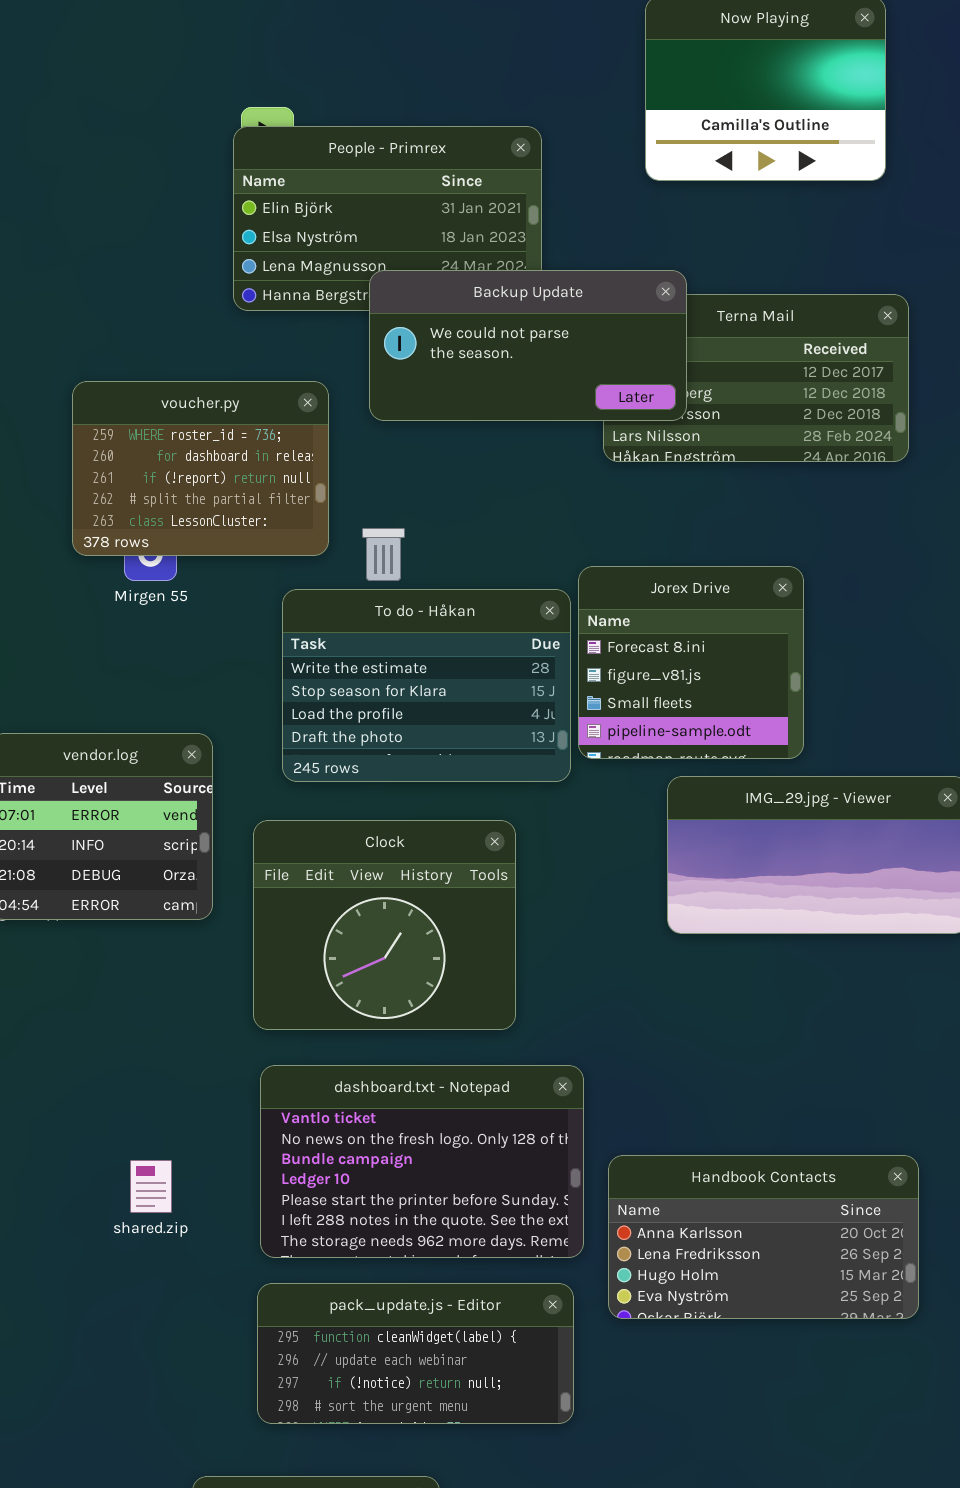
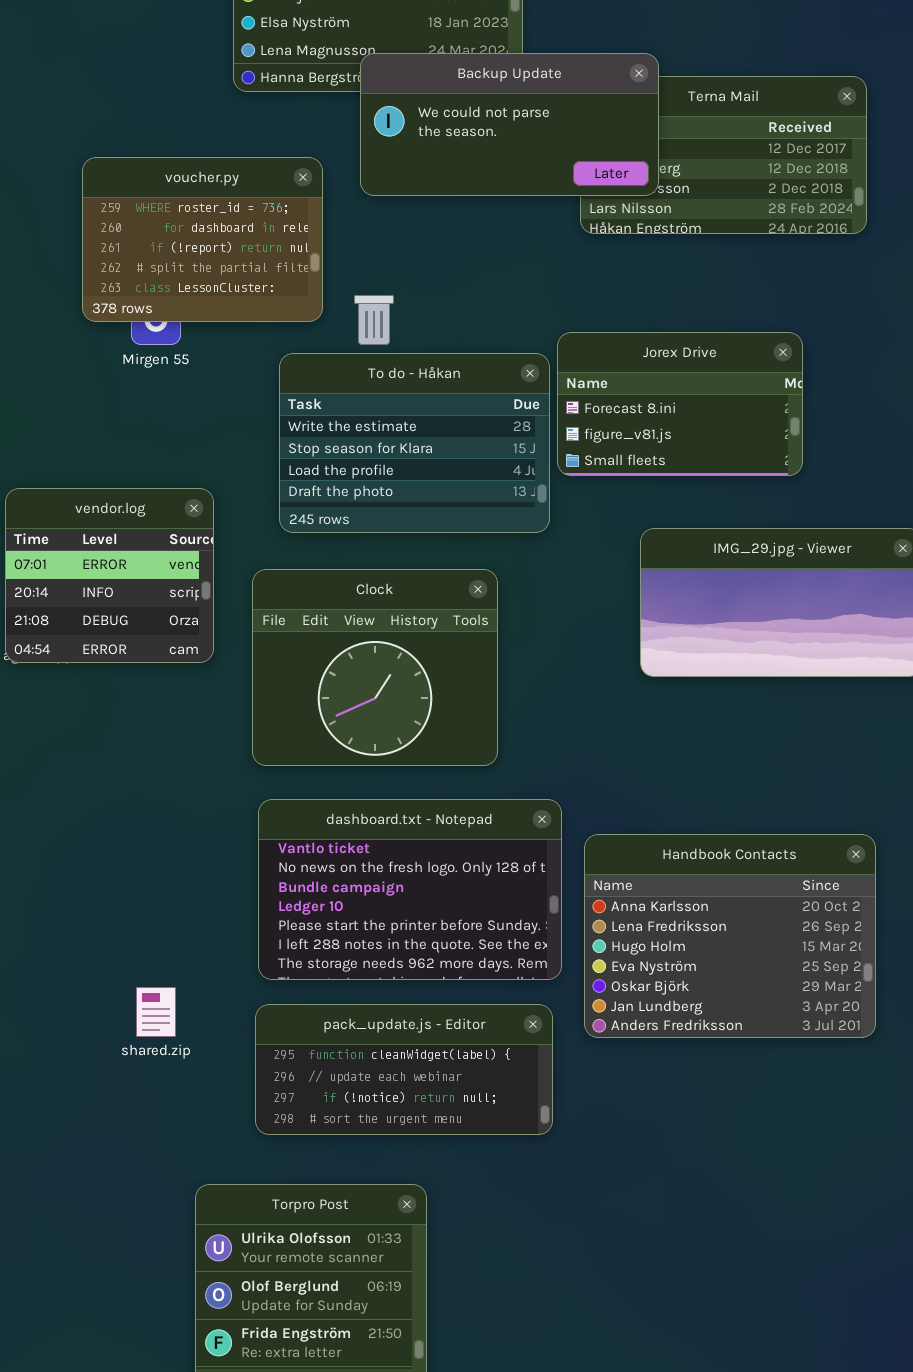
Jorex Drive: [578,566,804,759] -> [557,332,803,476], resized
Handbook Contacts: [608,1155,919,1319] -> [584,834,876,1038], resized
shared.zip: [130,1160,172,1213] -> [136,987,176,1037], moved

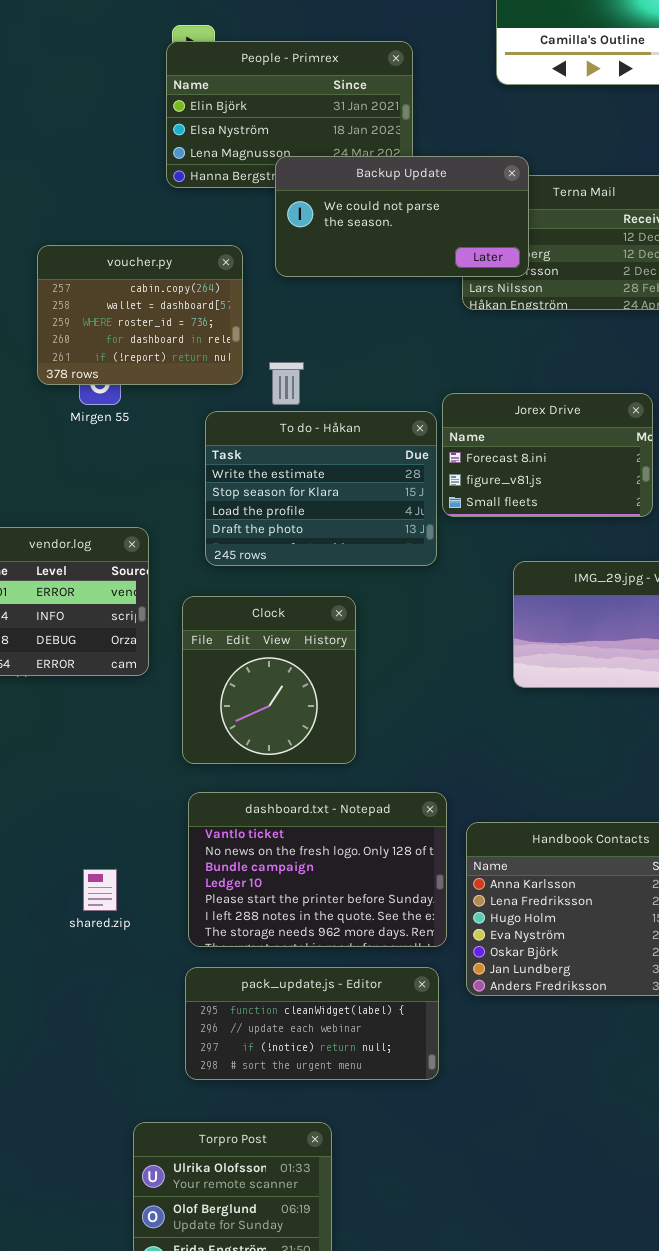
voucher.py: [82,157,323,322] -> [37,245,243,385], scrolled up 2 rows
Clock: [252,569,498,766] -> [182,596,356,764], resized
shared.zip: [136,987,176,1037] -> [83,869,117,911], moved

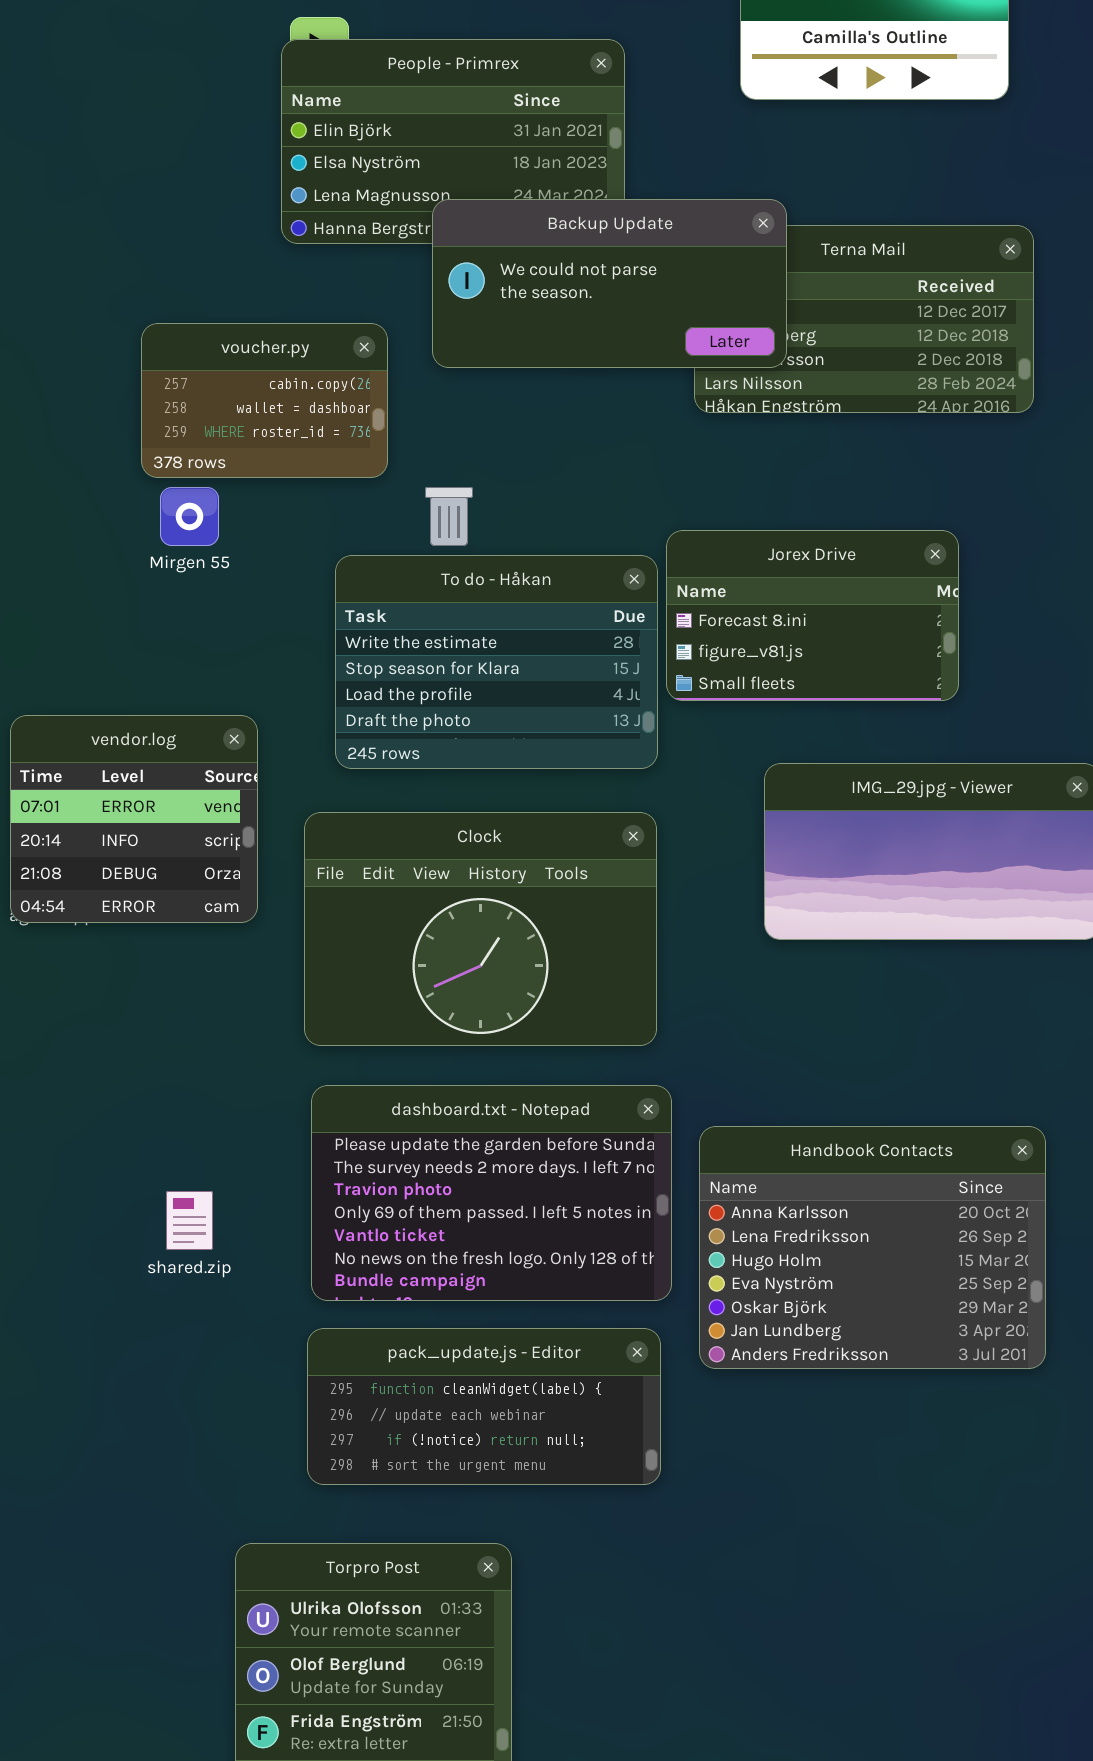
voucher.py: [37,245,243,385] -> [141,323,388,478], resized
Clock: [182,596,356,764] -> [304,812,657,1046], resized
dashboard.txt - Notepad: [188,792,447,947] -> [311,1085,672,1301], scrolled up 4 rows

